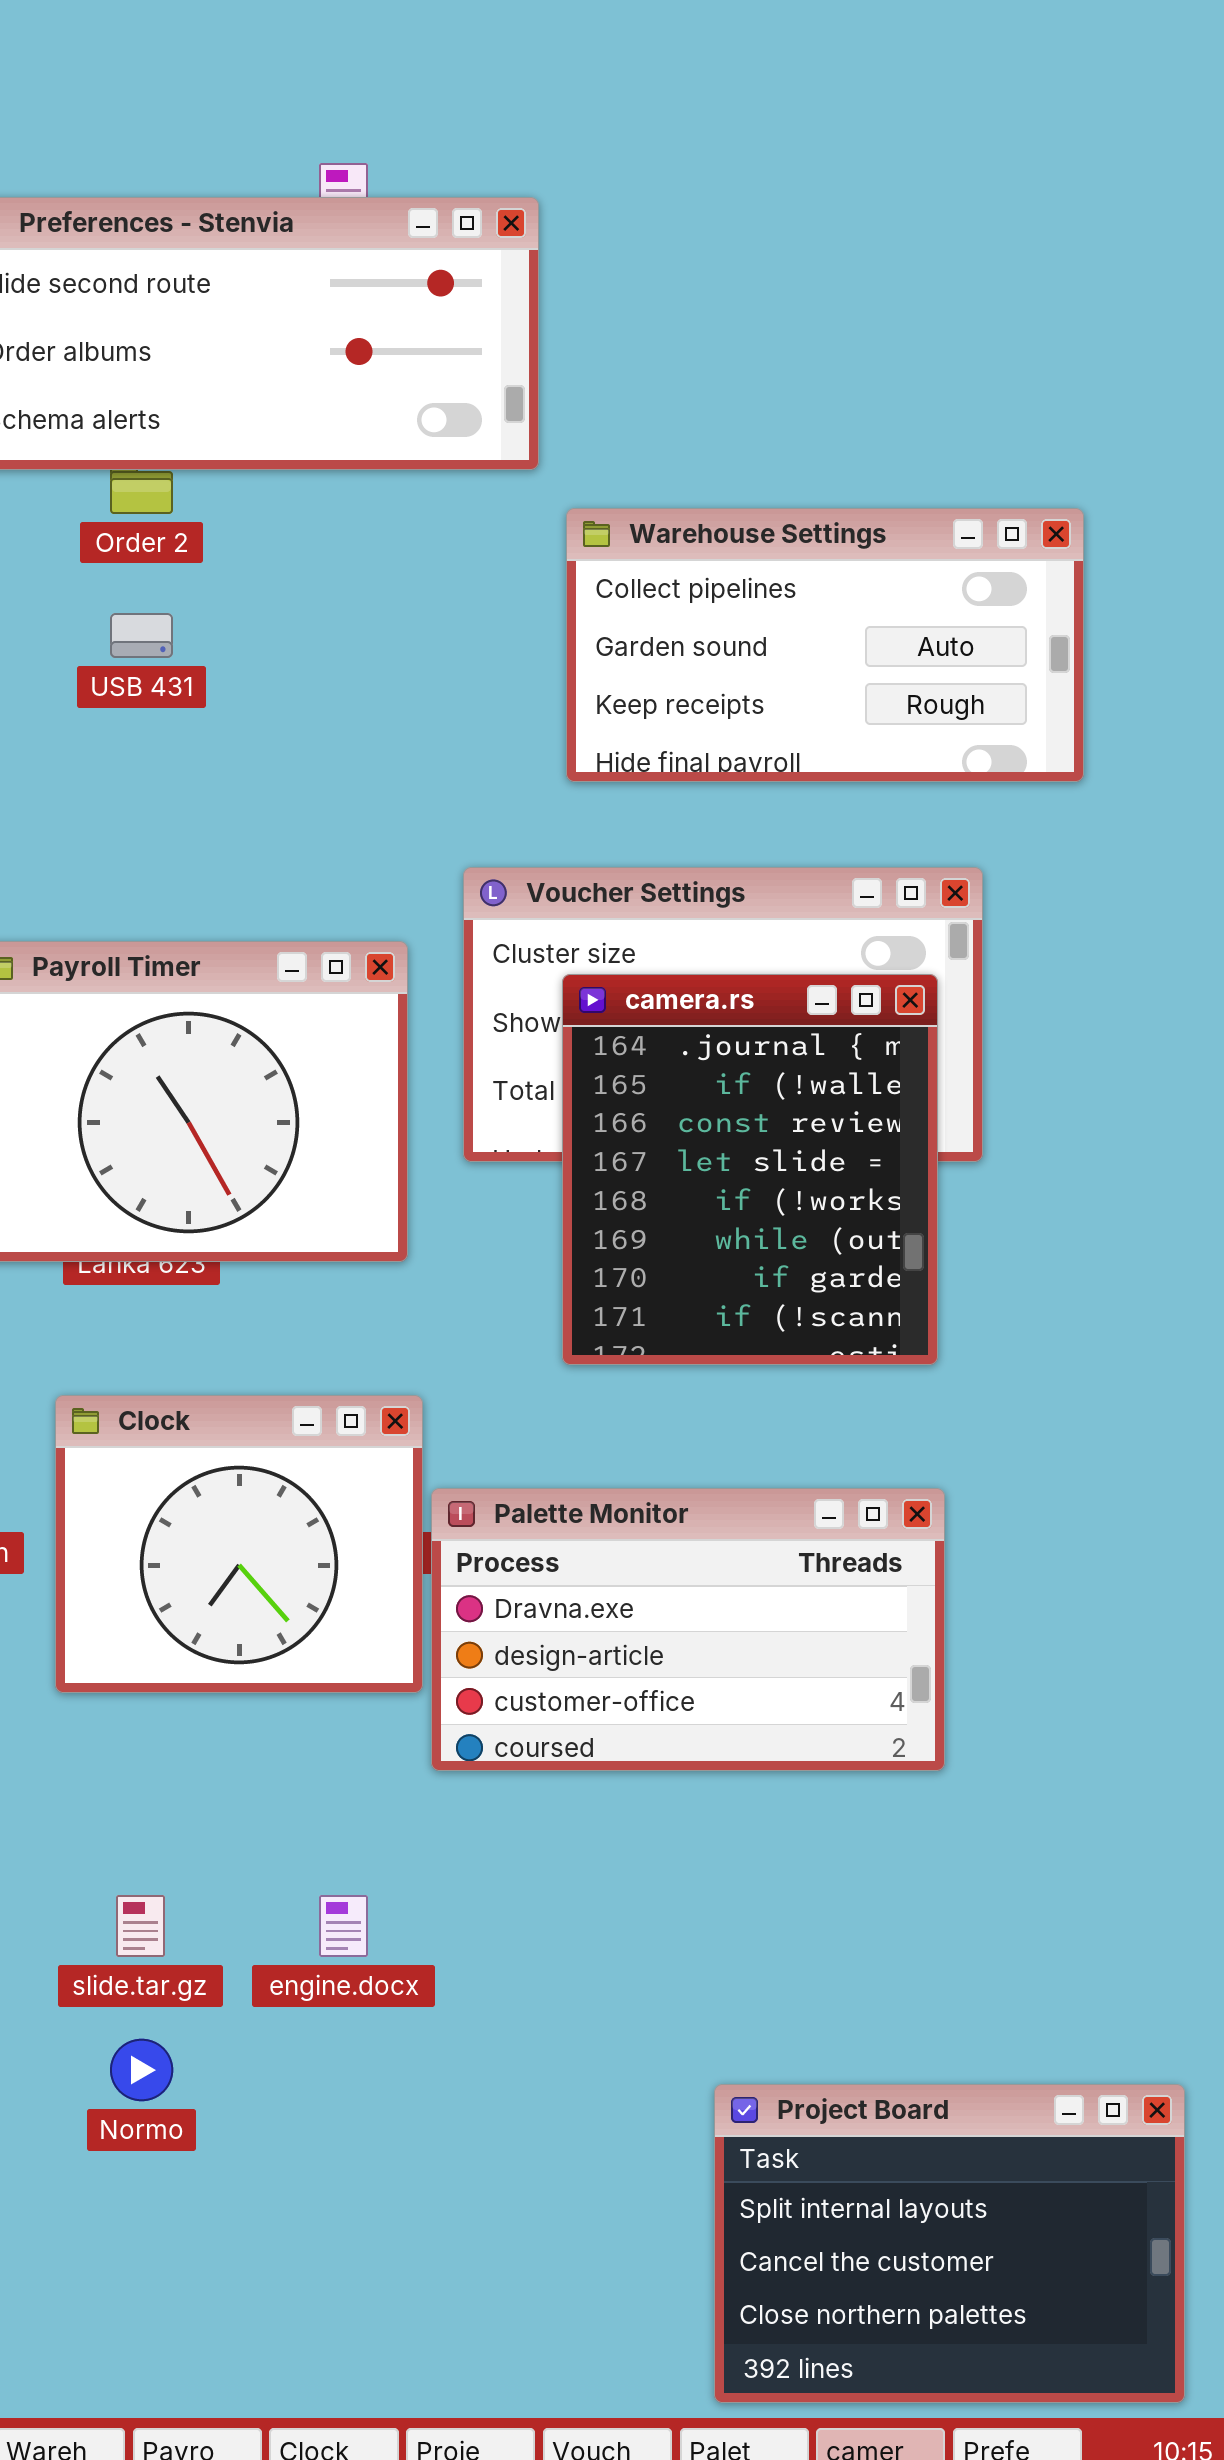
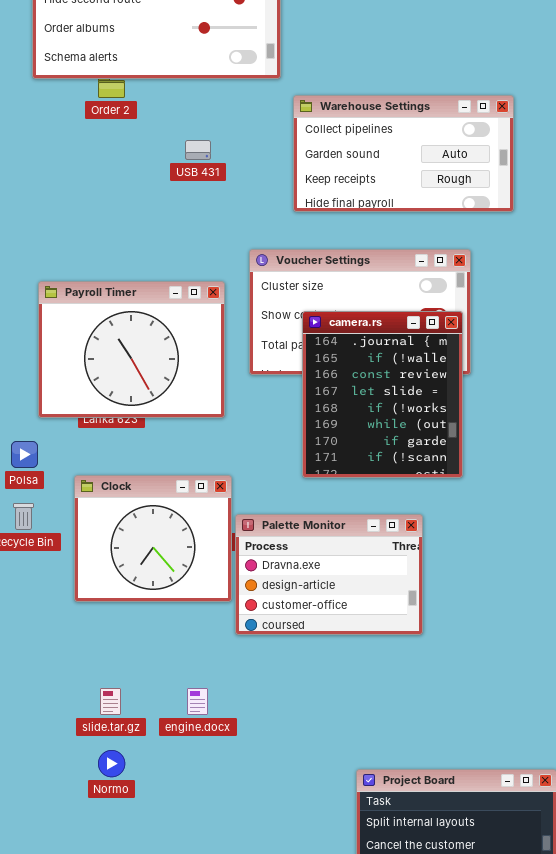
USB 431: [110,613,173,658] -> [185,140,211,160], moved
camera.rs: [562,974,938,1365] -> [302,311,463,478], moved
Palette Monitor: [431,1488,945,1771] -> [235,514,423,635], resized

